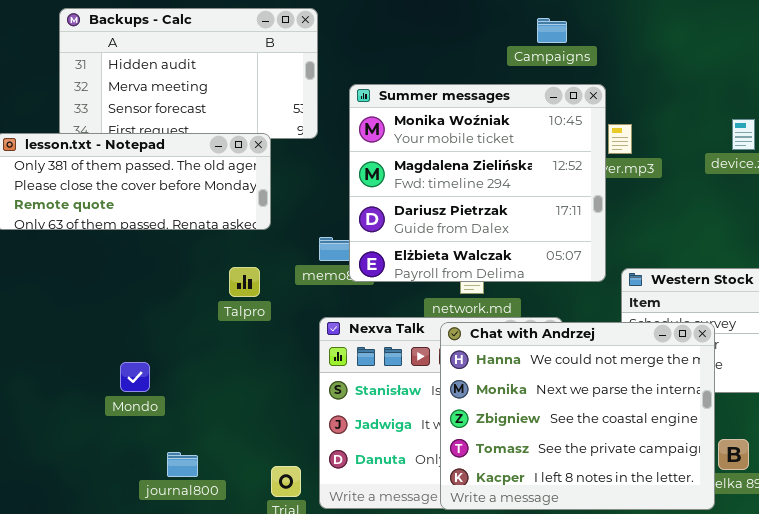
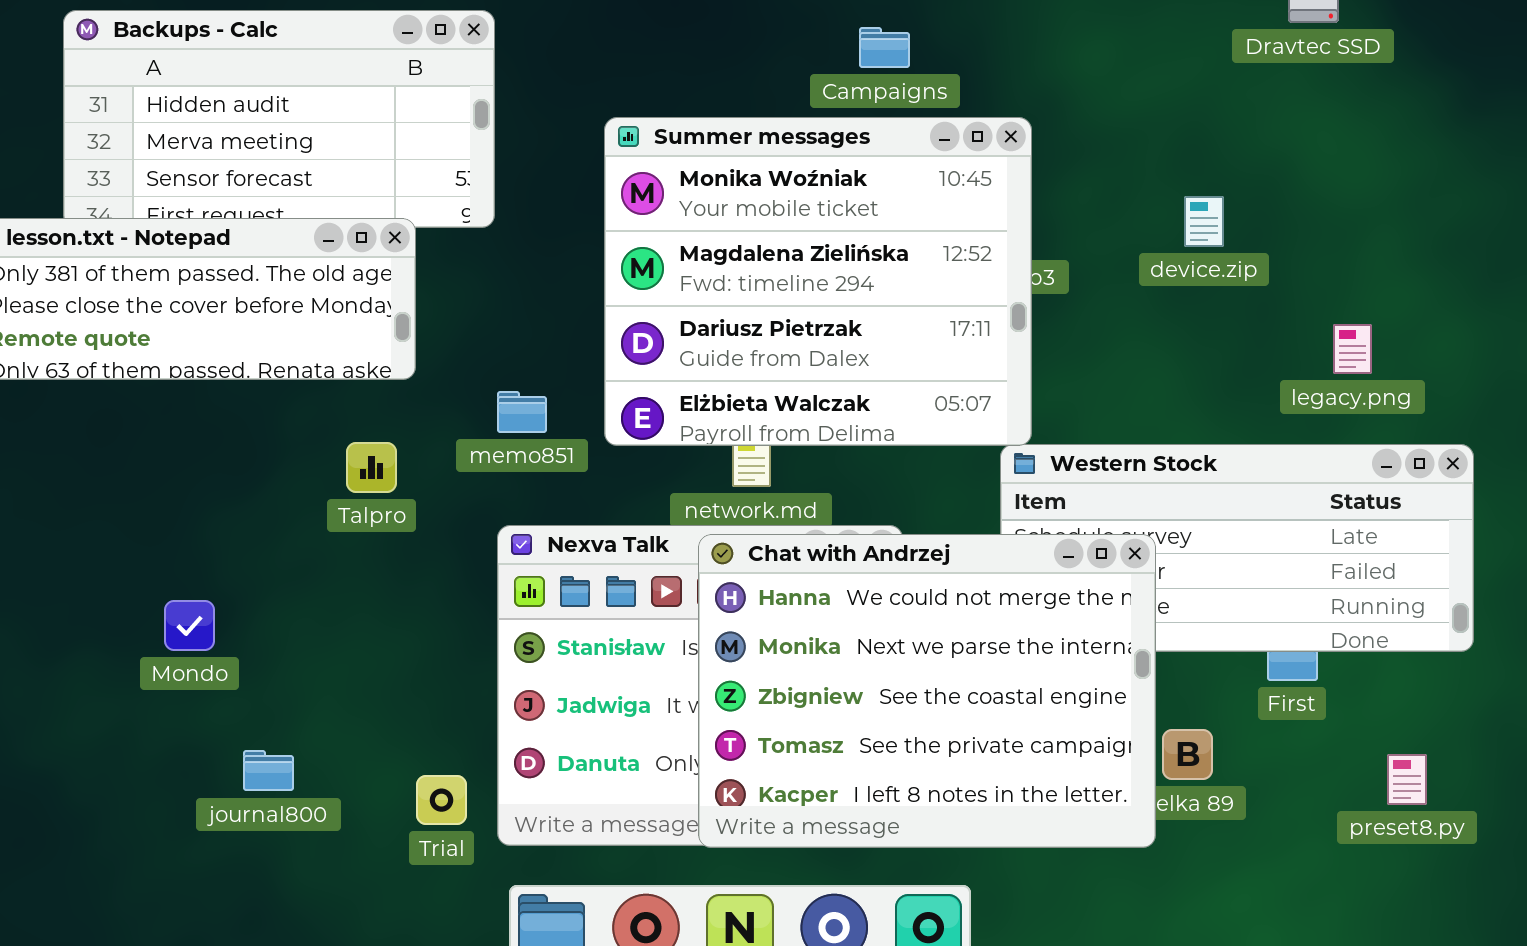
Summer messages: [349,84,606,282] -> [604,117,1032,446], moved

